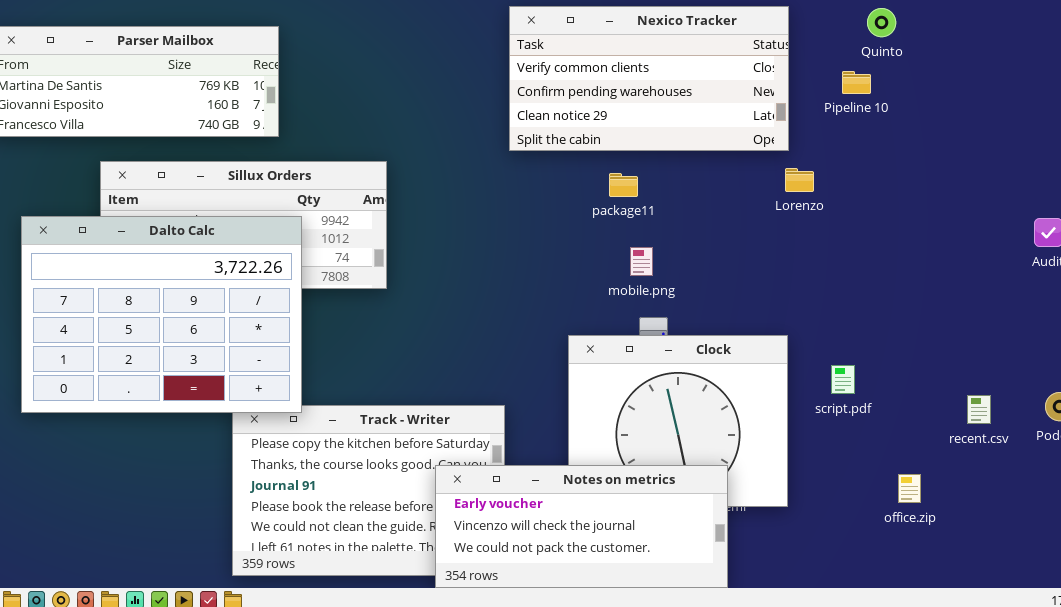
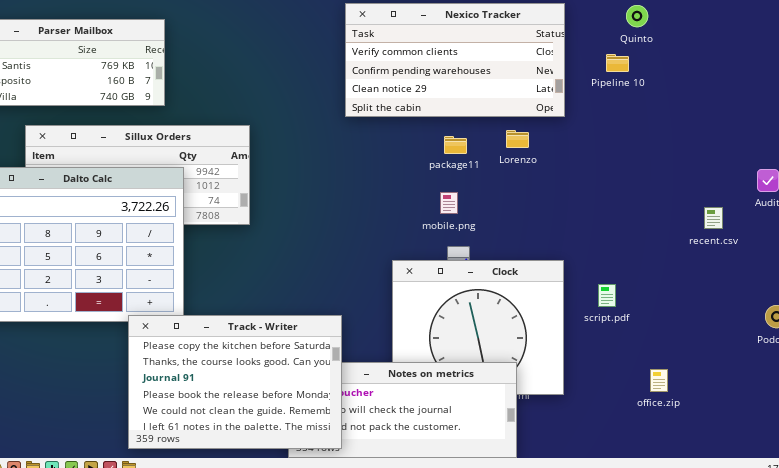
Lorenzo: [785,168,814,192] -> [506,130,529,148], moved
package11: [609,173,638,197] -> [444,136,467,154], moved
recent.csv: [967,395,991,424] -> [704,207,723,229], moved
Track - Writer: [232,405,505,576] -> [128,315,342,449], raised

